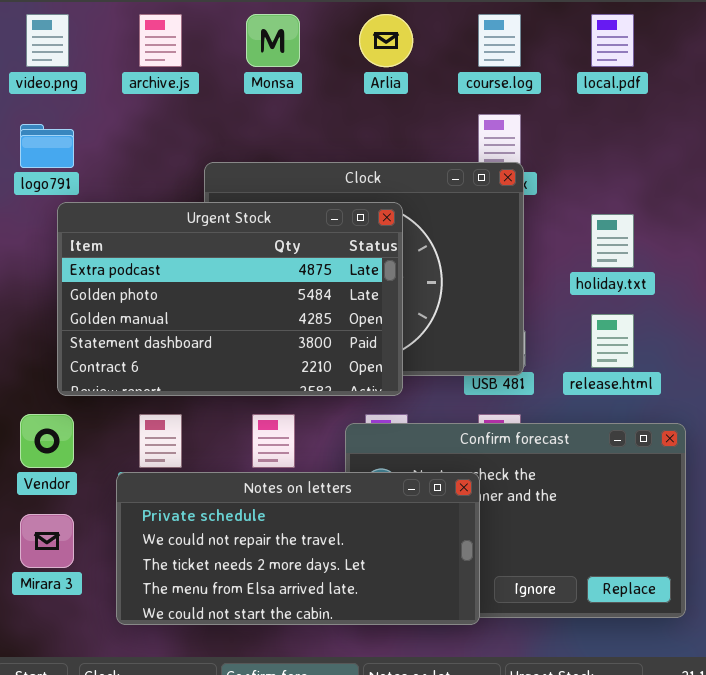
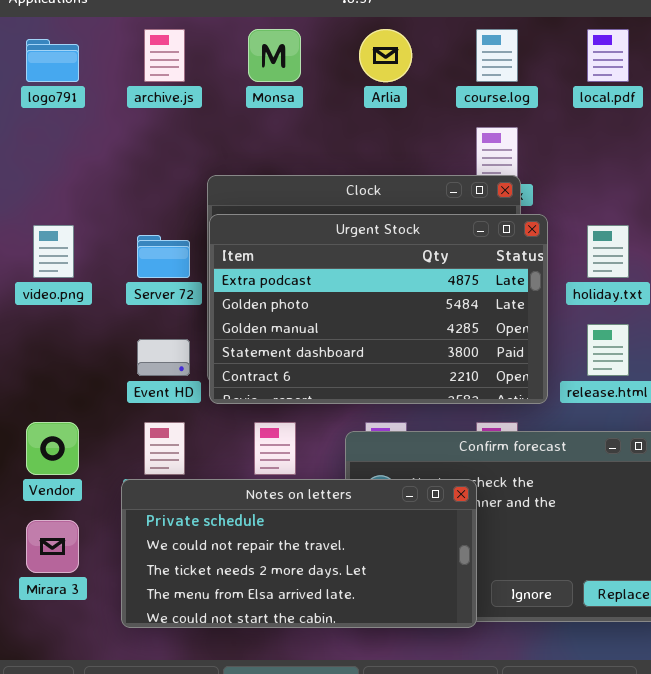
video.png: [26,14,69,67] -> [33,225,74,278], moved
logo791: [20,124,74,168] -> [26,39,79,82], moved
Urgent Stock: [57,202,403,396] -> [209,214,548,404], moved

